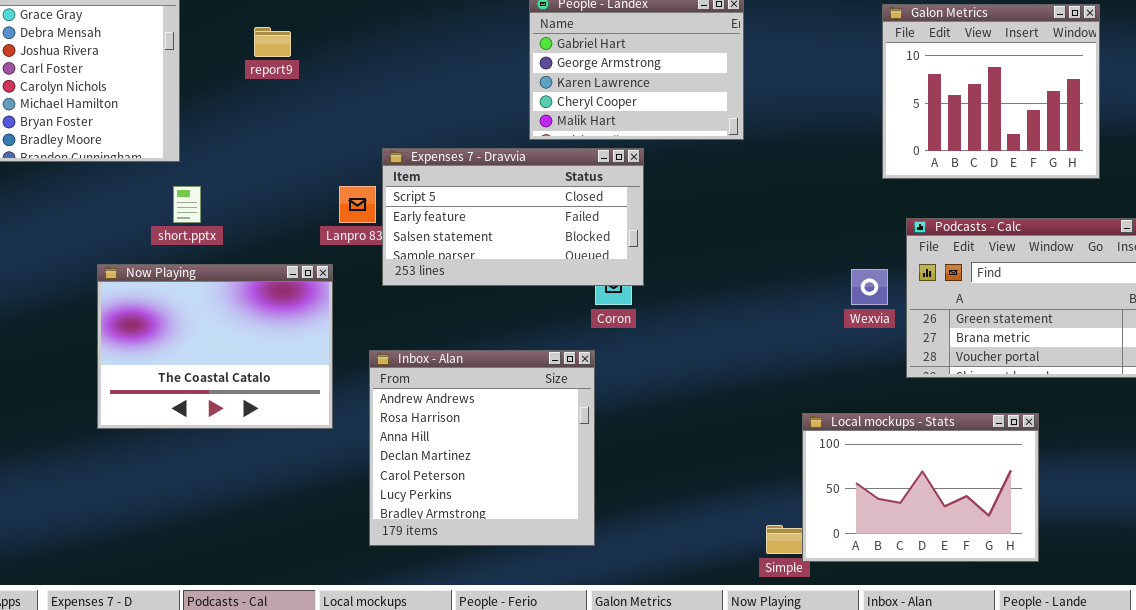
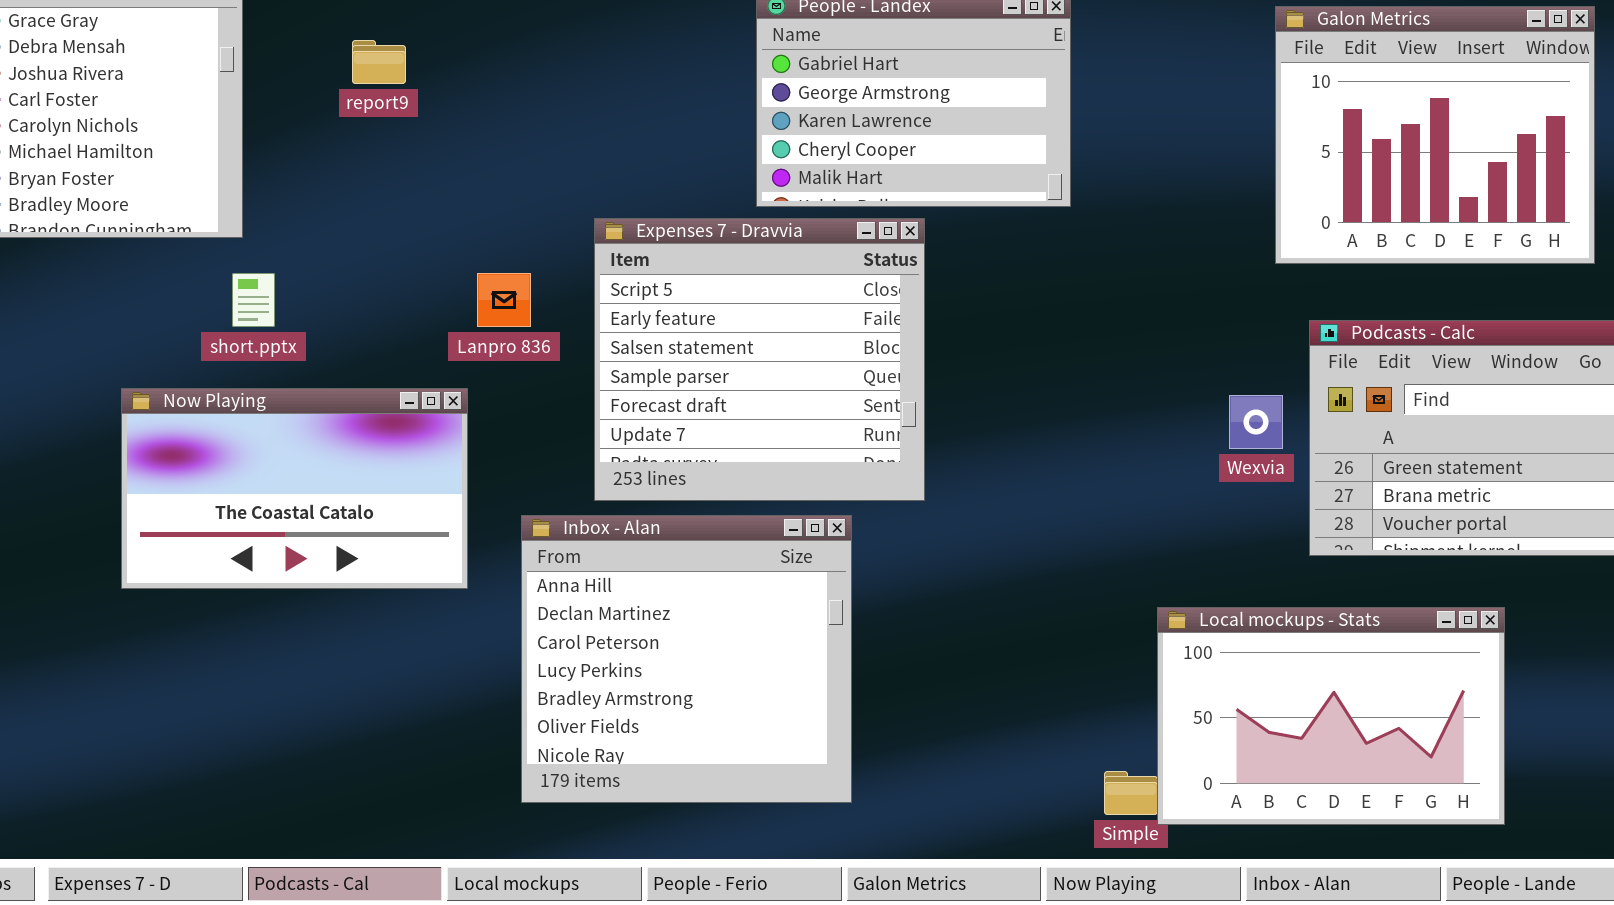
Expenses 7 - Dravvia: [382,148,644,286] -> [594,218,925,501], resized
Now Playing: [97,264,333,429] -> [121,388,468,589], resized
Inbox - Alan: [369,350,595,546] -> [521,515,852,803], scrolled down 2 rows

